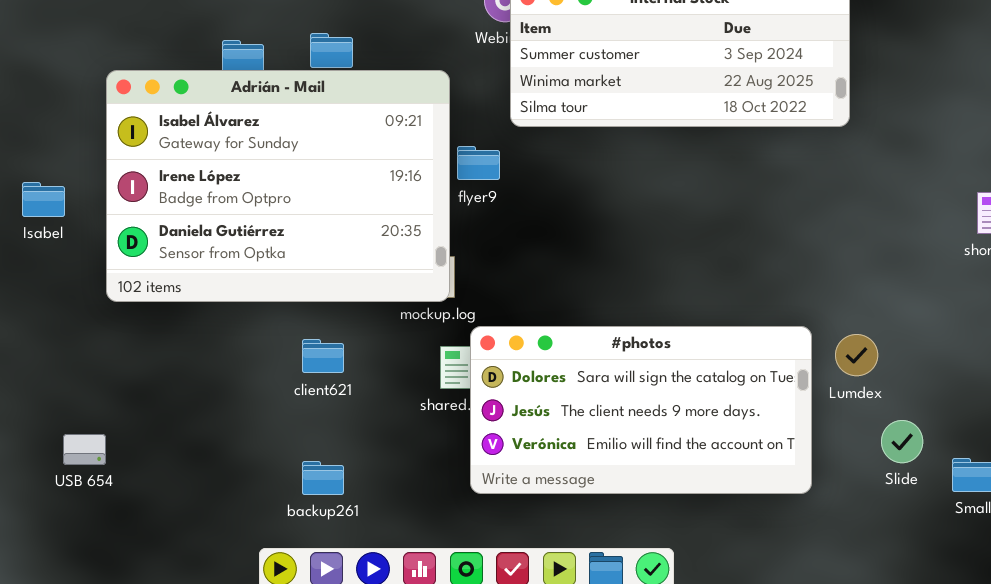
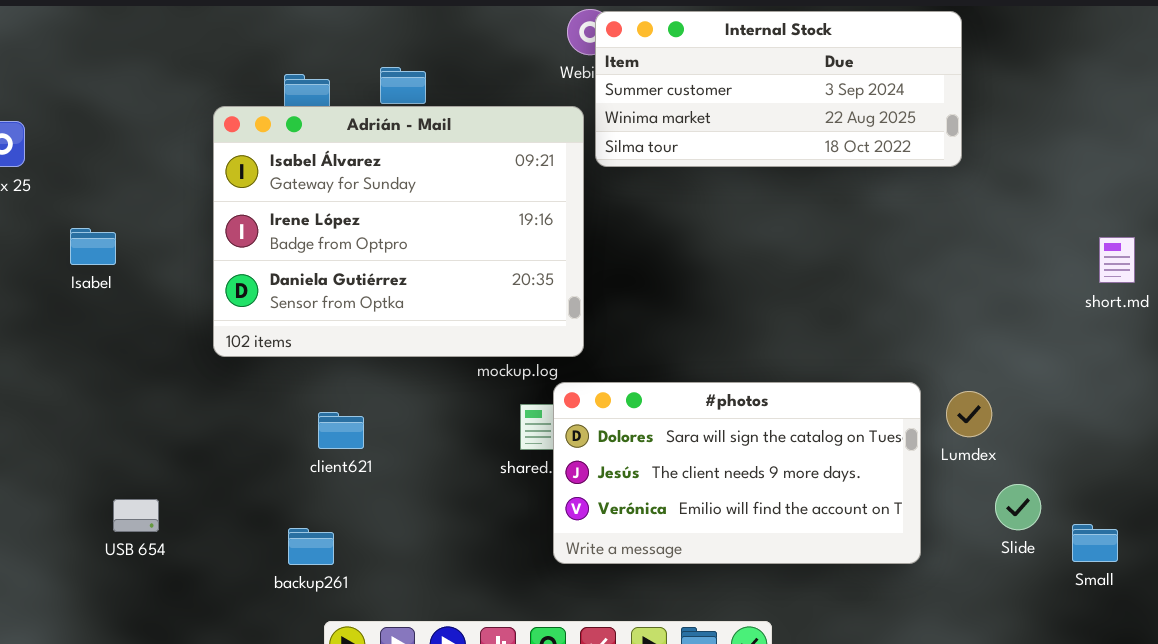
Adrián - Mail: [106,70,450,302] -> [213,106,584,357], moved
client621: [302,339,344,373] -> [318,412,364,449], moved
backup261: [302,461,344,495] -> [288,528,334,565], moved

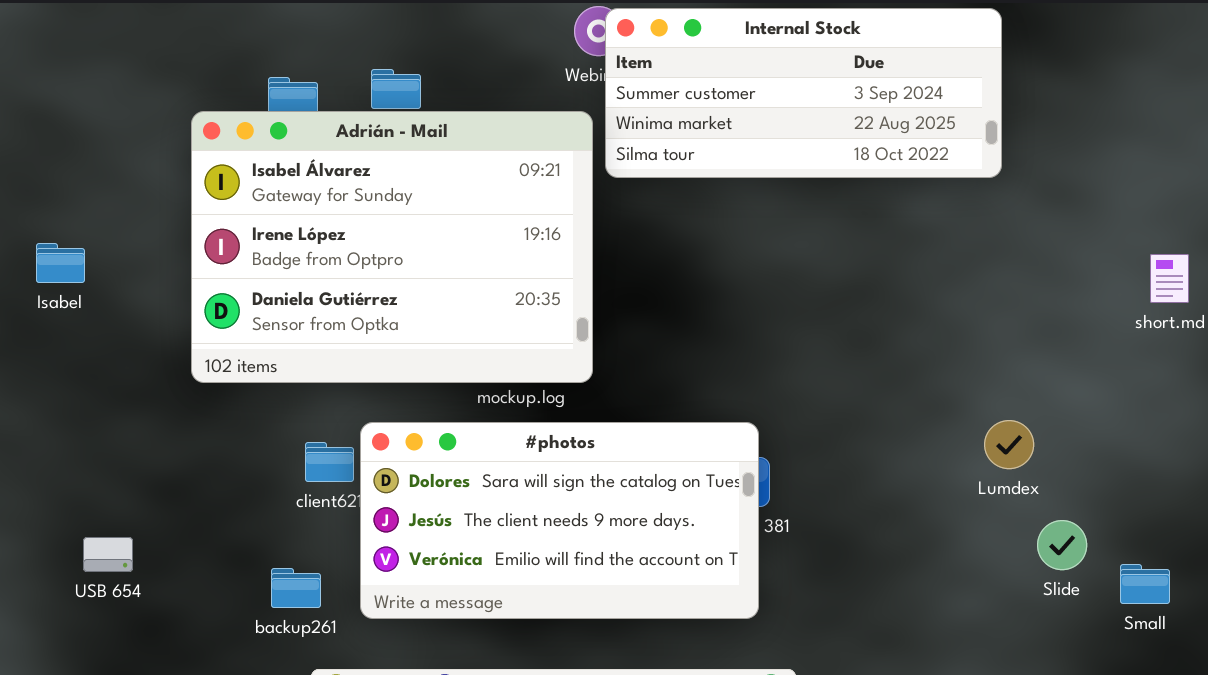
#photos: [553,382,921,564] -> [360,422,759,619], moved

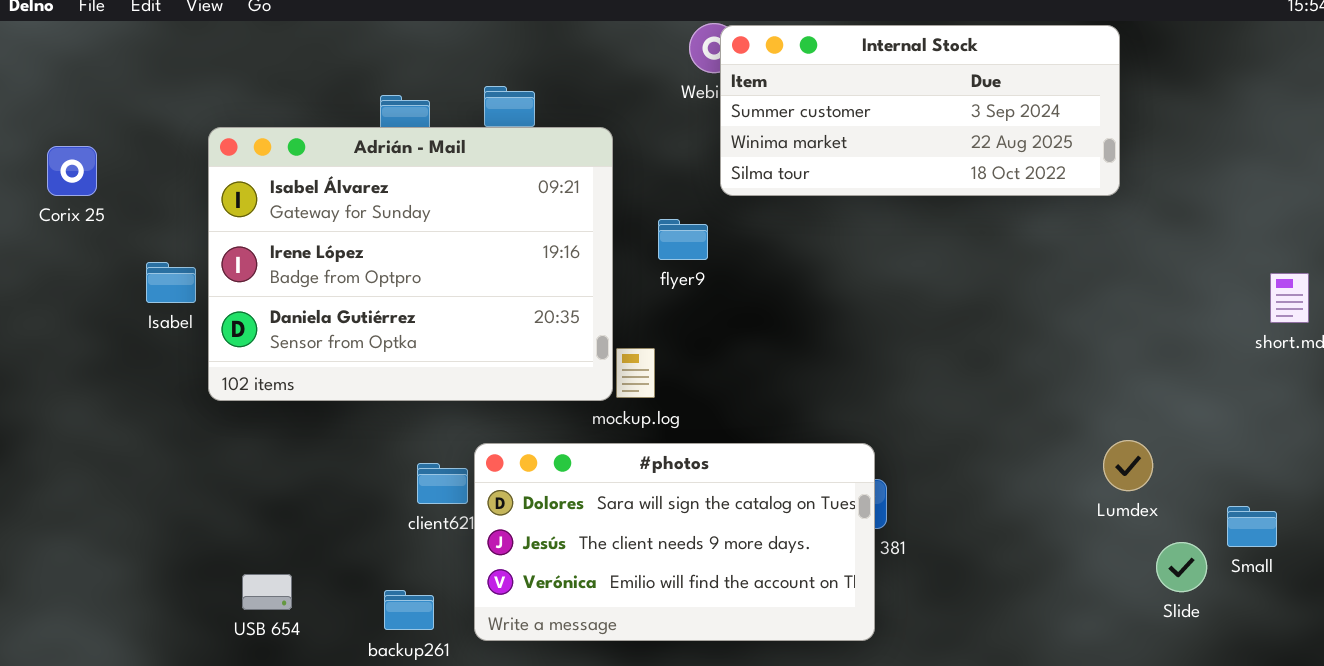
Adrián - Mail: [191,111,593,383] -> [208,127,613,401], moved
USB 654: [83,537,133,572] -> [242,574,292,610], moved
Small: [1120,564,1170,604] -> [1227,506,1277,547], moved

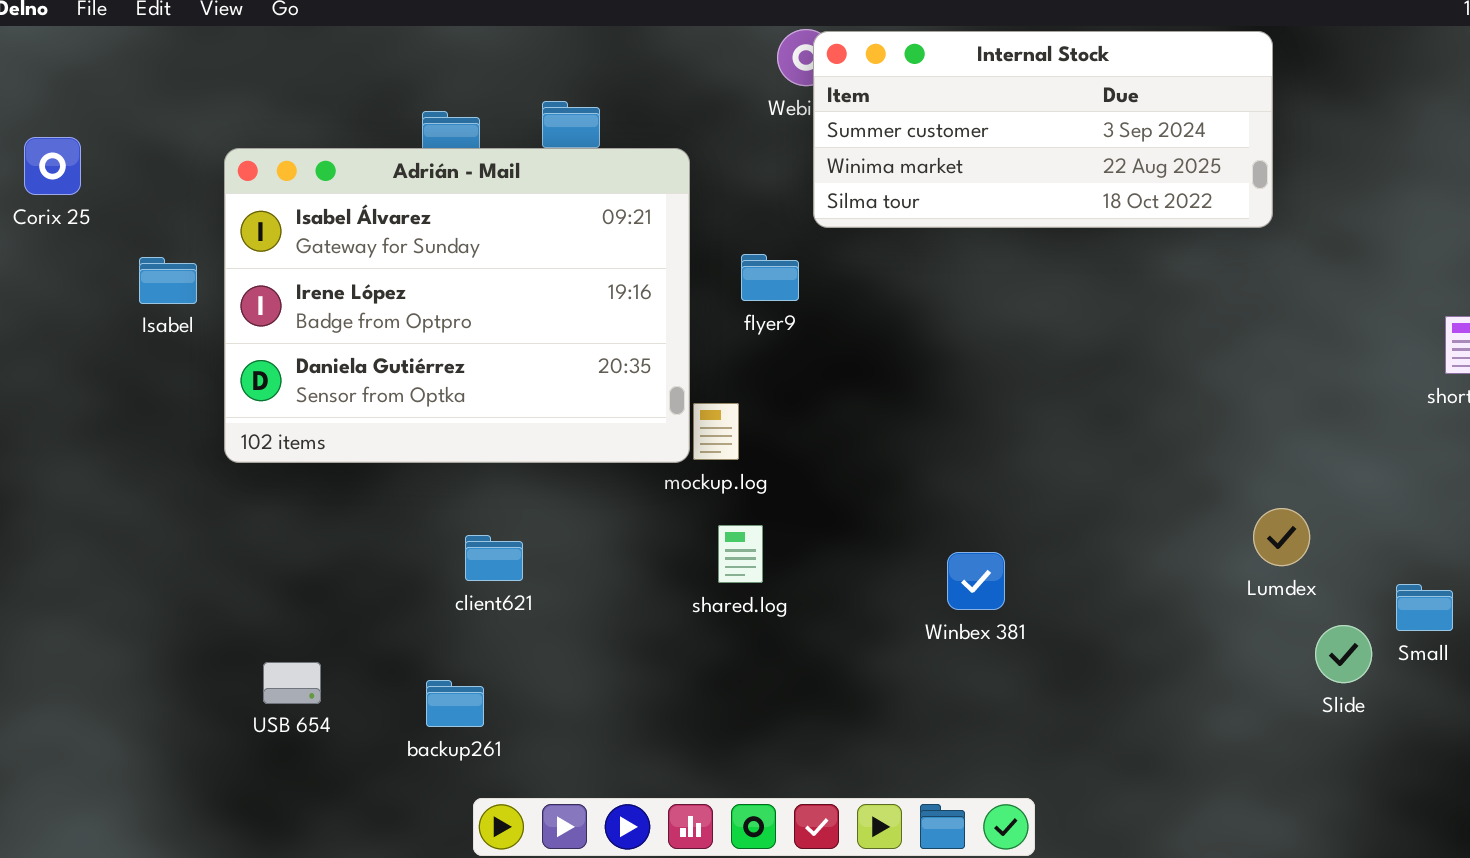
Corix 25: [47,146,97,196] -> [24,137,81,195], moved
Isabel: [146,262,196,303] -> [139,257,197,304], moved
#photos: [474,443,875,641] -> none, closed

